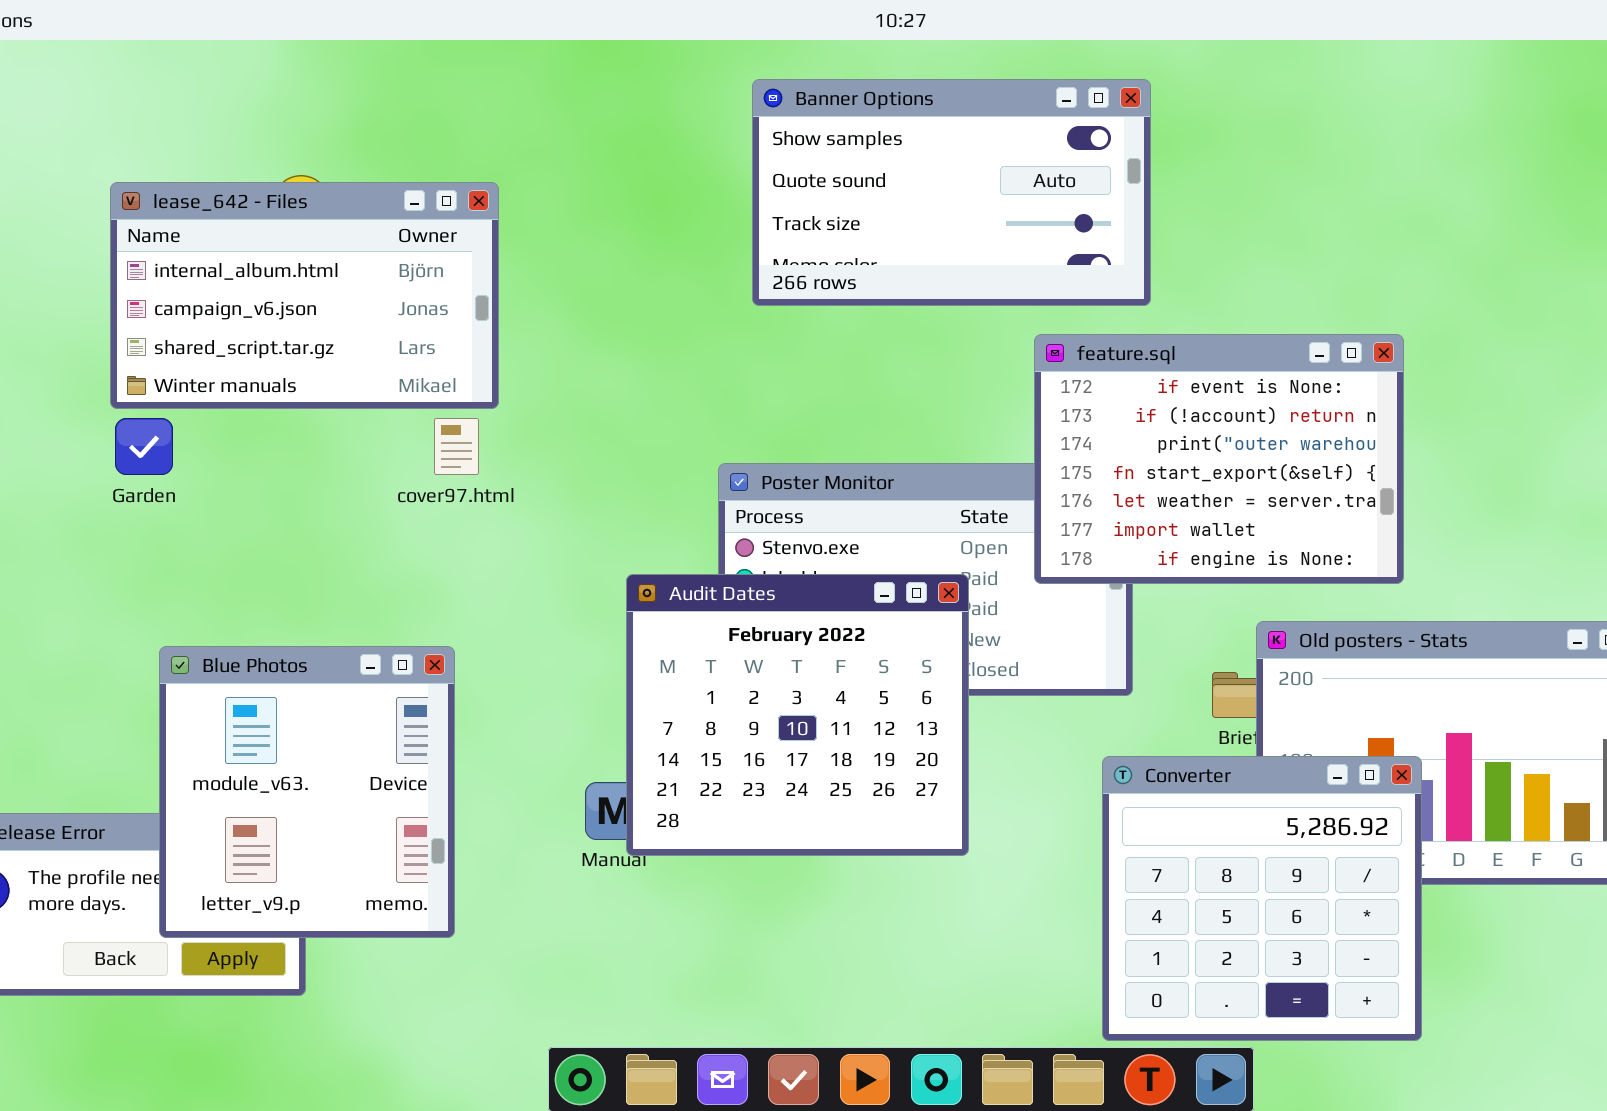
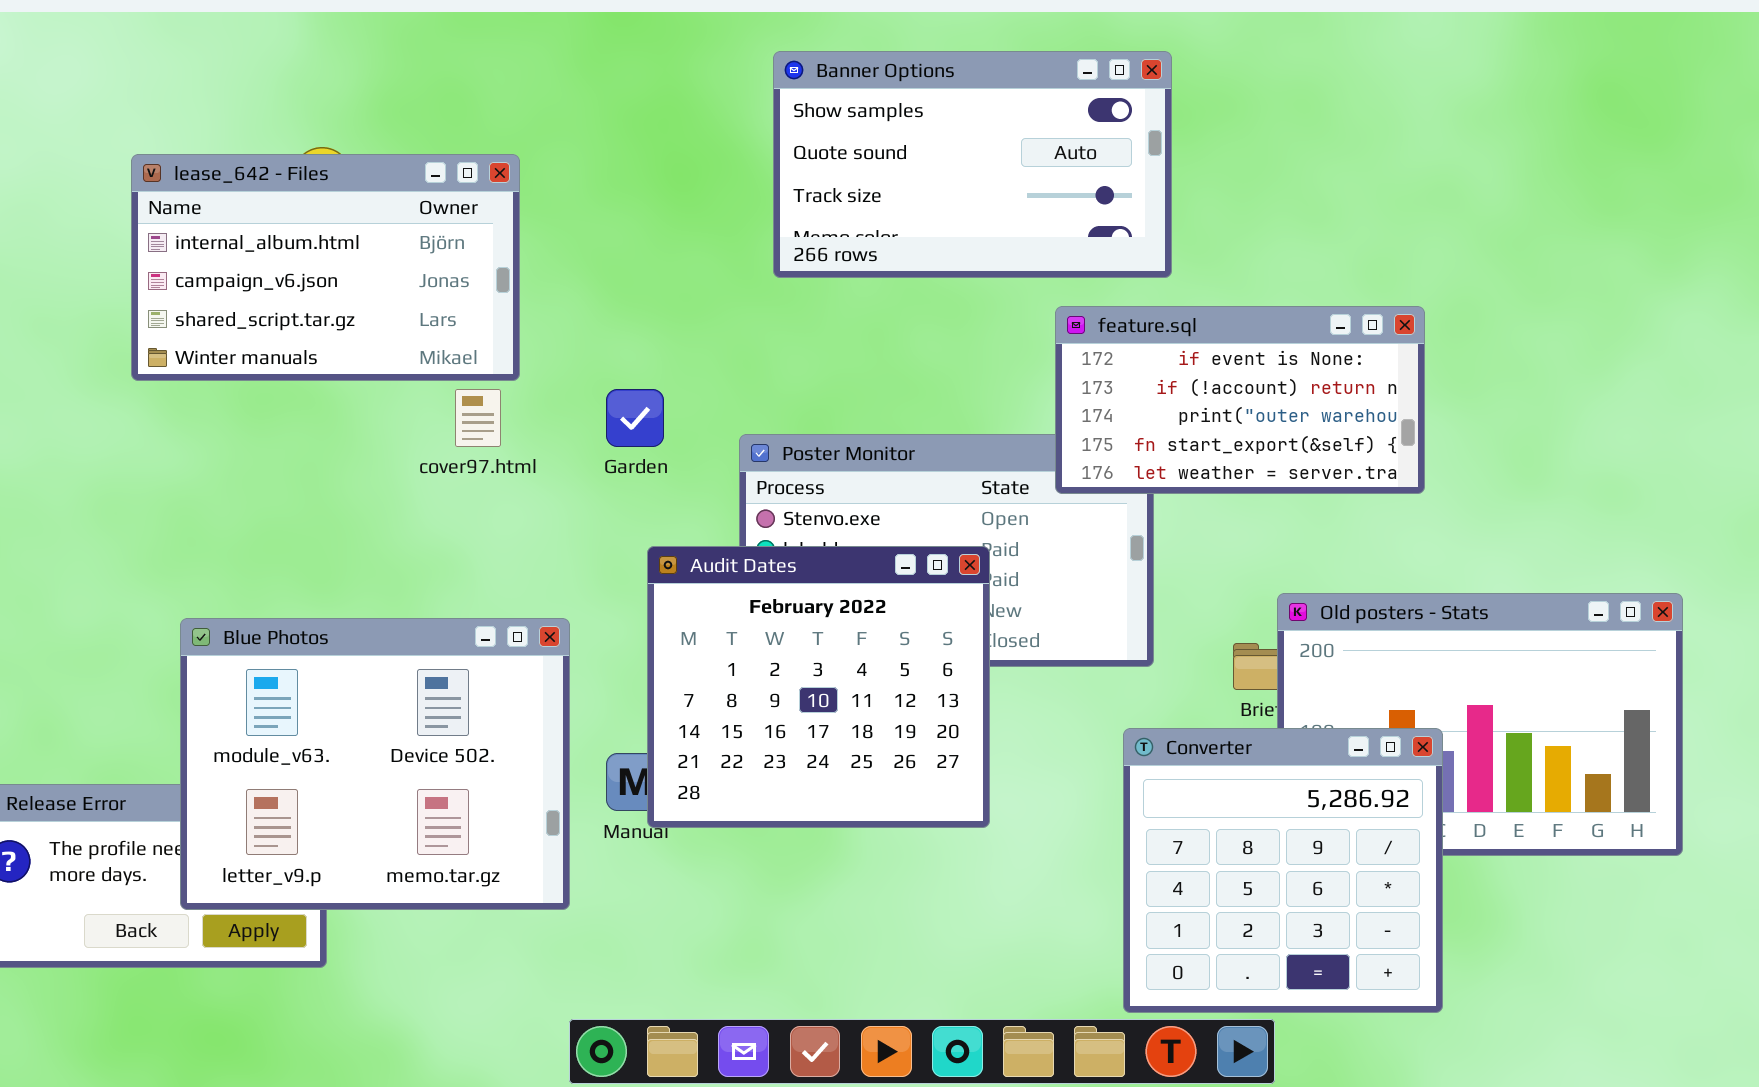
feature.sql: [1034,334,1404,584] -> [1055,306,1425,494], resized
Garden: [115,418,173,475] -> [606,389,664,447], moved
Blue Photos: [159,646,455,938] -> [180,618,570,910], resized

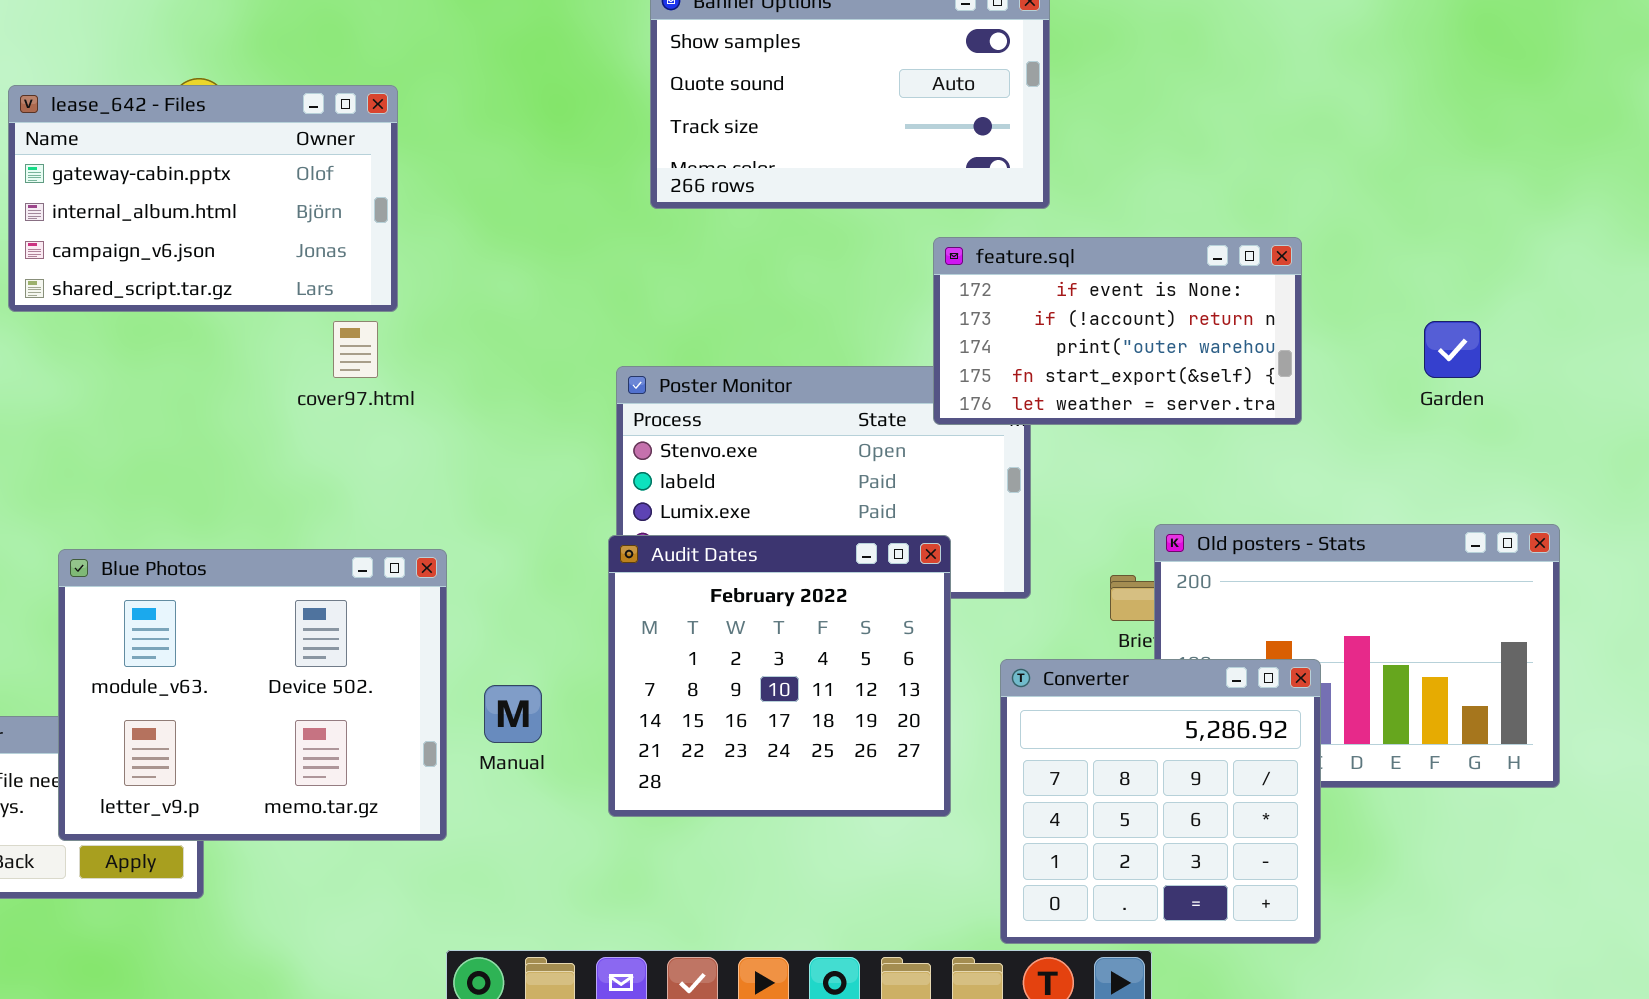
lease_642 - Files: [131,154,520,381] -> [8,85,398,312], scrolled up 1 row
Garden: [606,389,664,447] -> [1424,321,1481,378], moved
Audit Dates: [647,546,990,828] -> [608,535,951,817], moved

